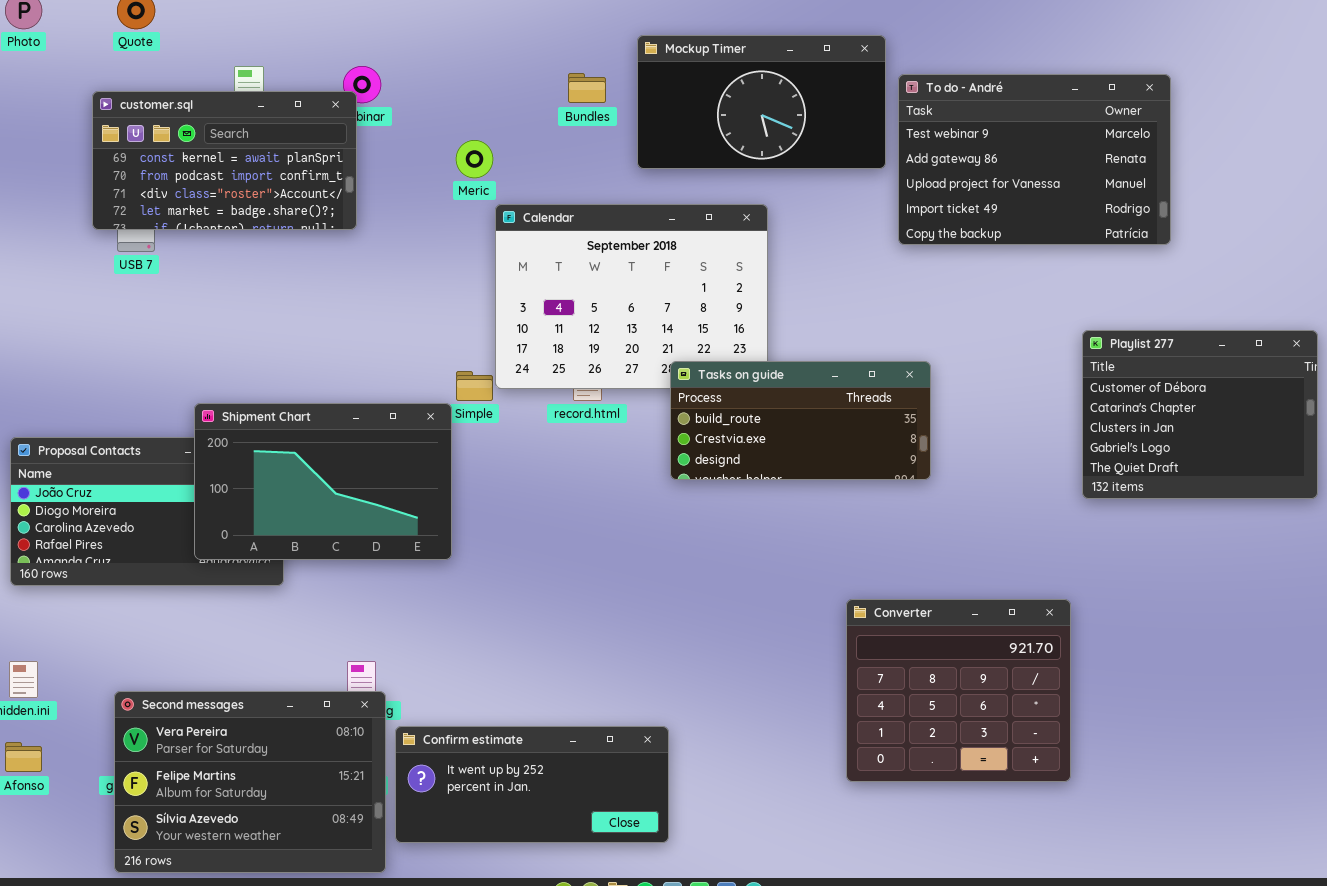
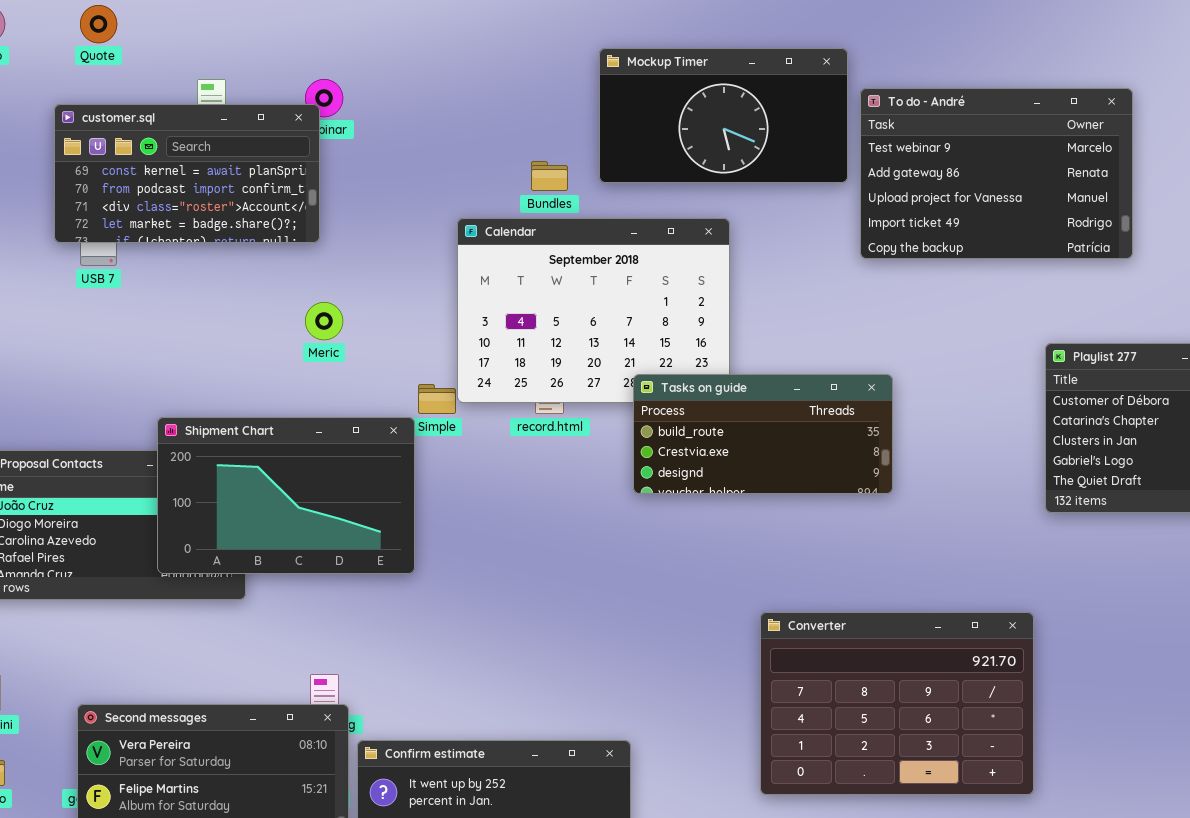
Bundles: [568,73,606,103] -> [531,161,568,191], moved
Meric: [456,140,493,178] -> [305,302,343,340], moved
Converter: [846,599,1071,782] -> [760,612,1034,795], resized

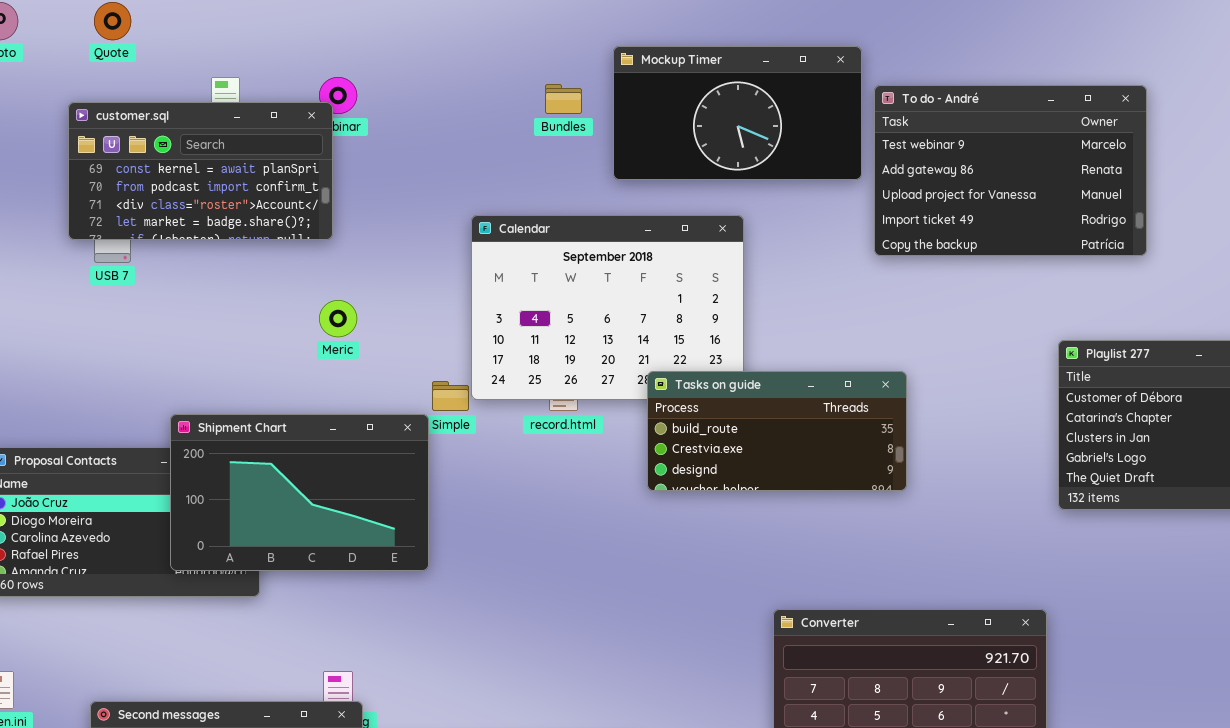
Bundles: [531,161,568,191] -> [545,84,582,114], moved

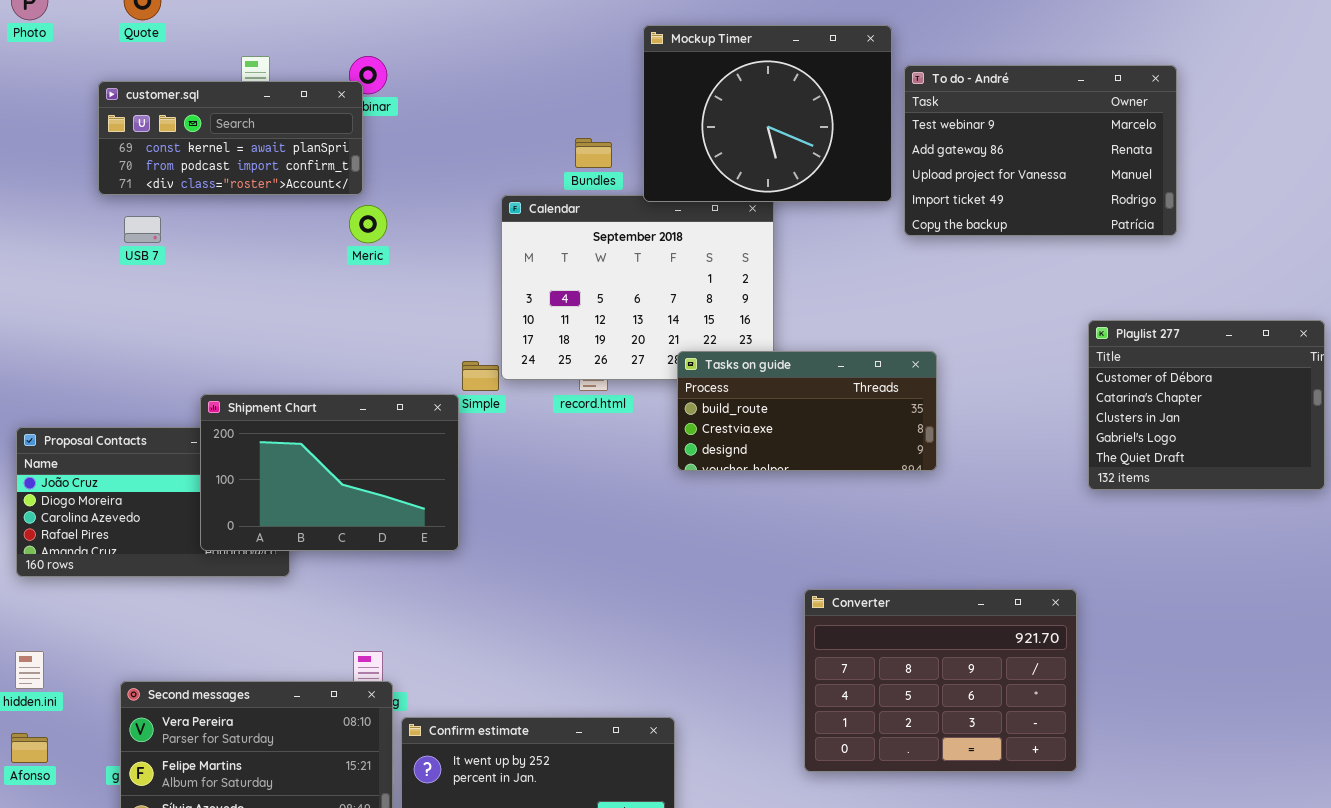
Mockup Timer: [613,46,862,180] -> [643,25,892,202], resized
Bundles: [545,84,582,114] -> [575,138,612,168], moved
customer.sql: [68,102,333,240] -> [98,81,363,195], resized
Meric: [319,300,357,337] -> [349,205,387,243], moved

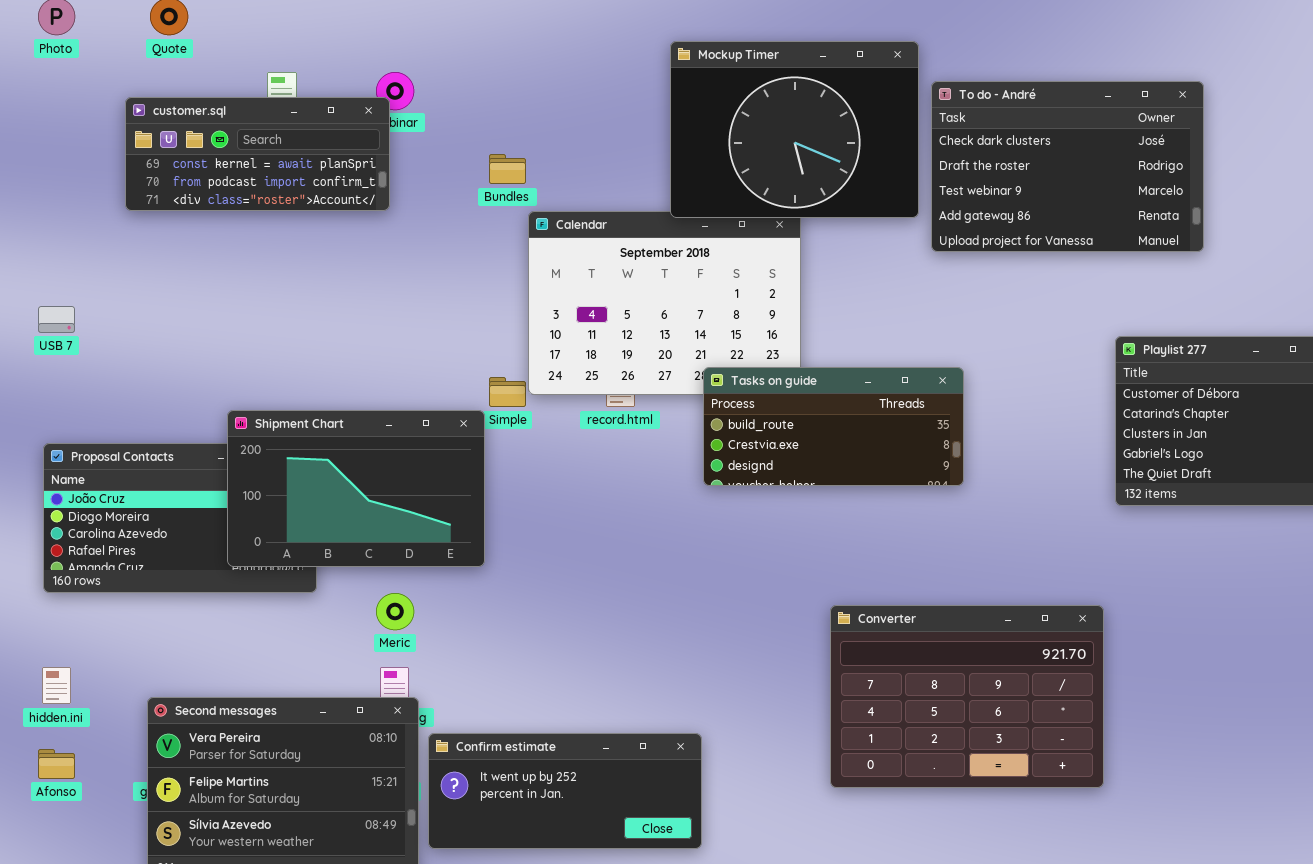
To do - André: [904,65,1177,236] -> [931,81,1204,252], scrolled up 2 rows
Bundles: [575,138,612,168] -> [489,154,526,184], moved
Meric: [349,205,387,243] -> [376,593,414,630], moved
USB 7: [124,216,161,243] -> [38,306,75,333], moved

